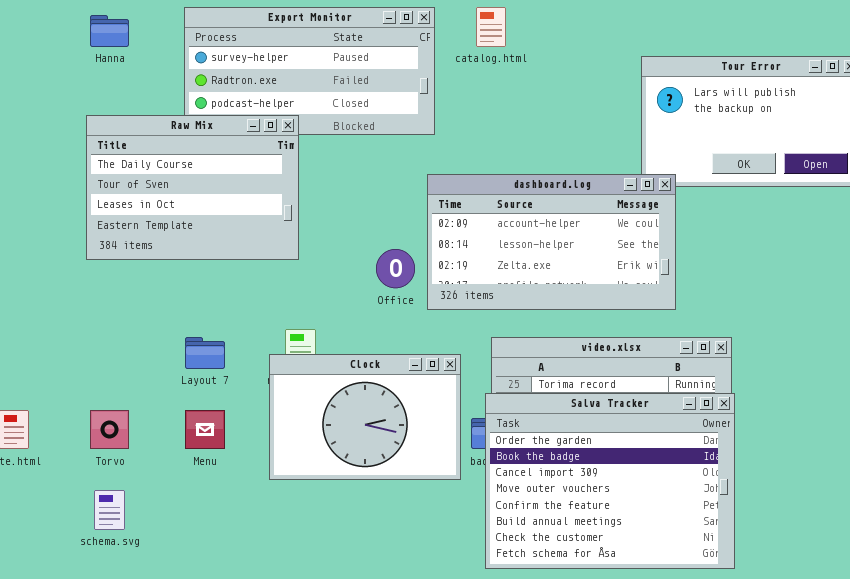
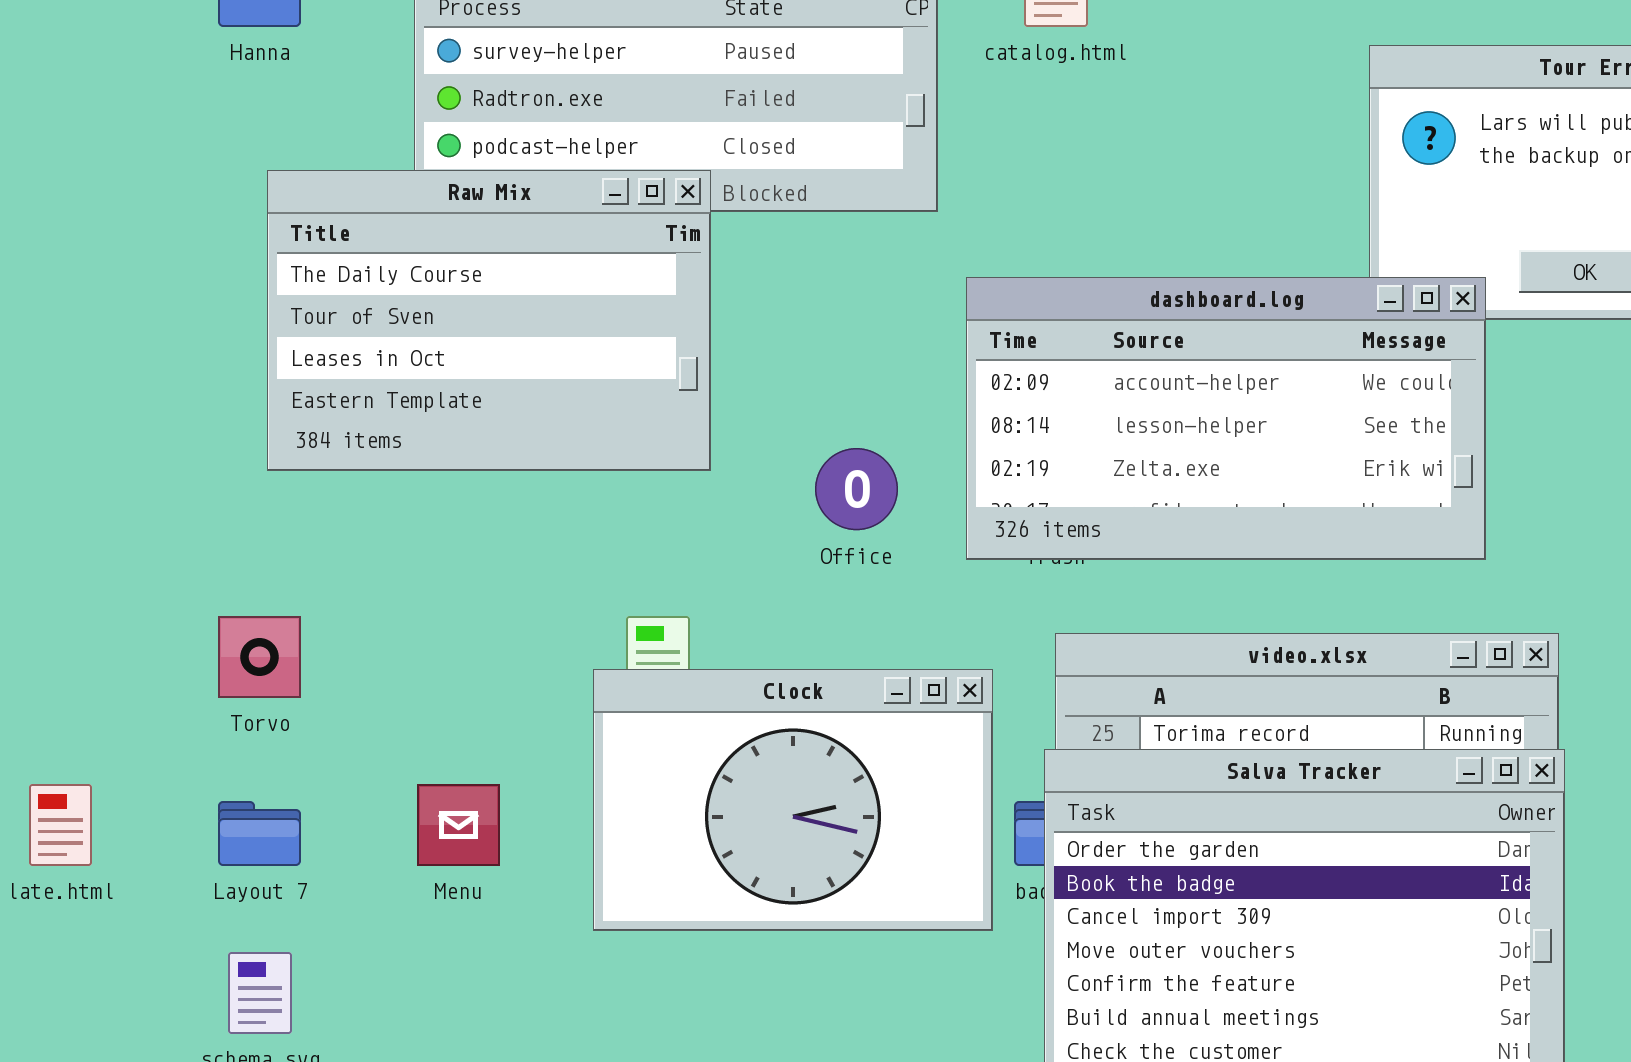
Raw Mix: [86,115,299,260] -> [267,170,711,471], moved
dashboard.log: [427,174,676,310] -> [966,277,1486,560], moved
Layout 7: [185,337,225,369] -> [218,801,301,866], moved
Torvo: [90,410,129,449] -> [218,616,301,698], moved

